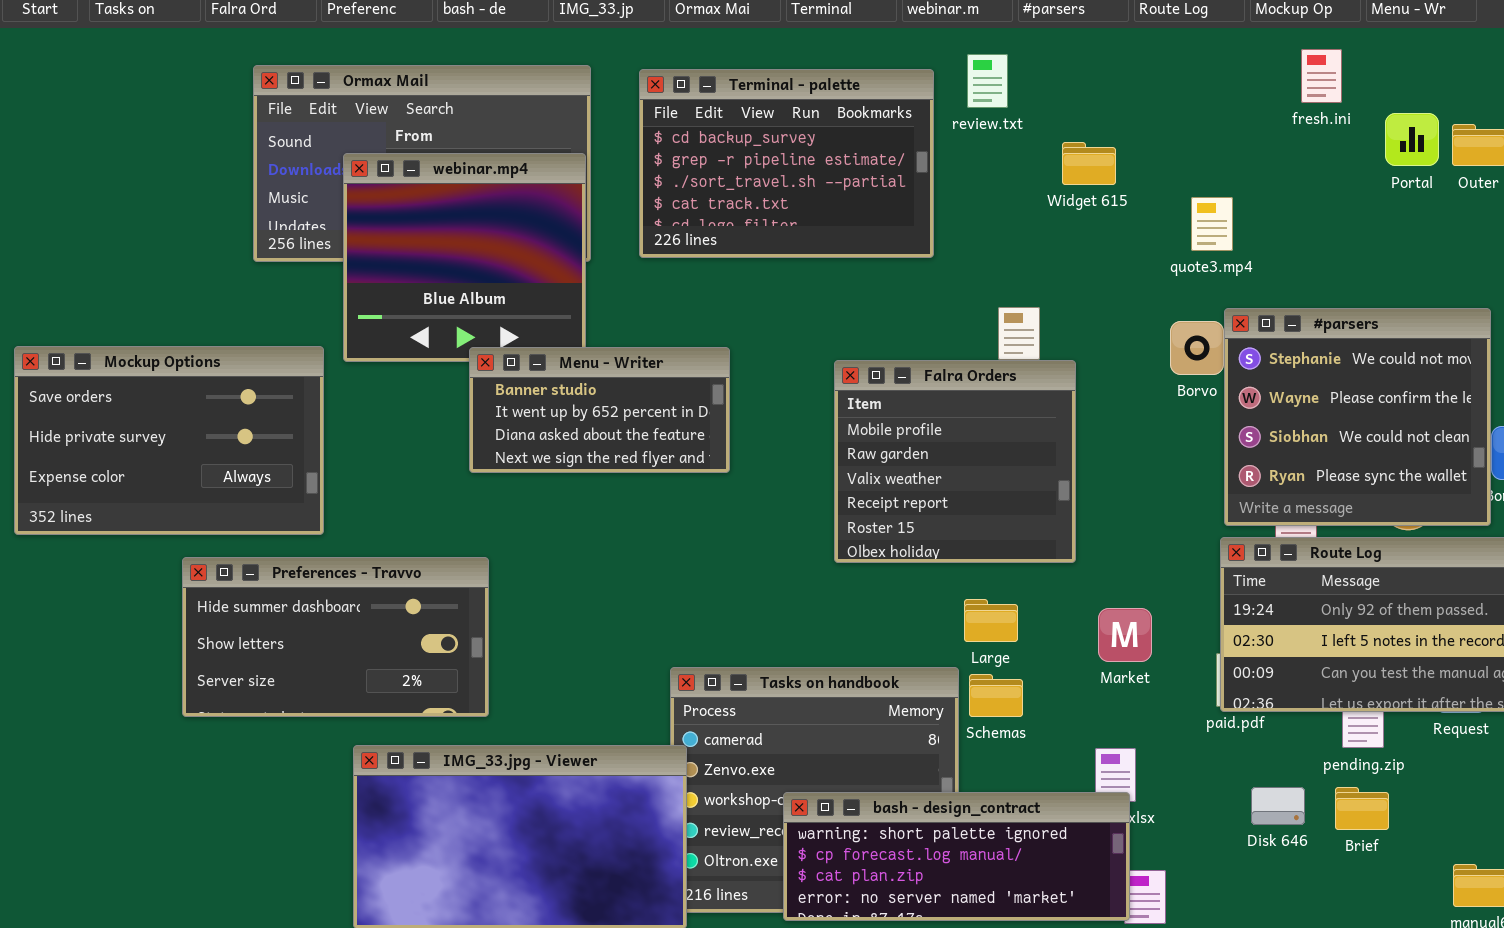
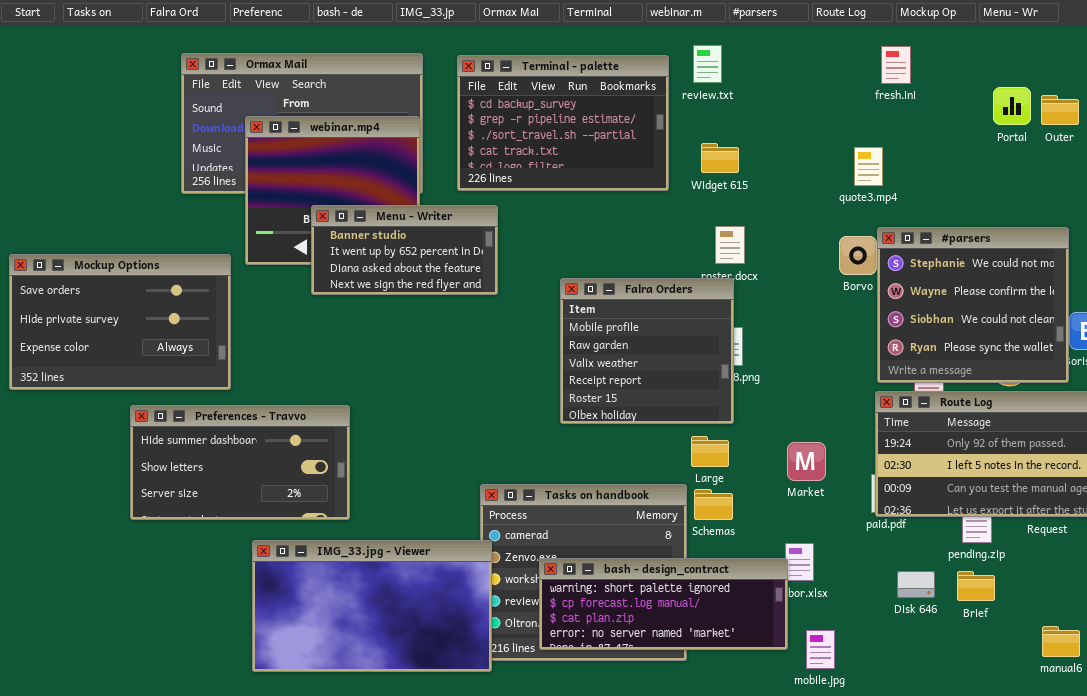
fresh.ini: [1301,49,1342,103] -> [881,46,911,84], moved
Widget 615: [1062,142,1116,185] -> [701,143,739,173], moved
Menu - Writer: [469,347,730,473] -> [311,205,498,295], moved
Falra Orders: [834,360,1076,563] -> [560,278,734,424], moved
bash - design_contract: [783,792,1130,921] -> [539,558,788,650], moved

